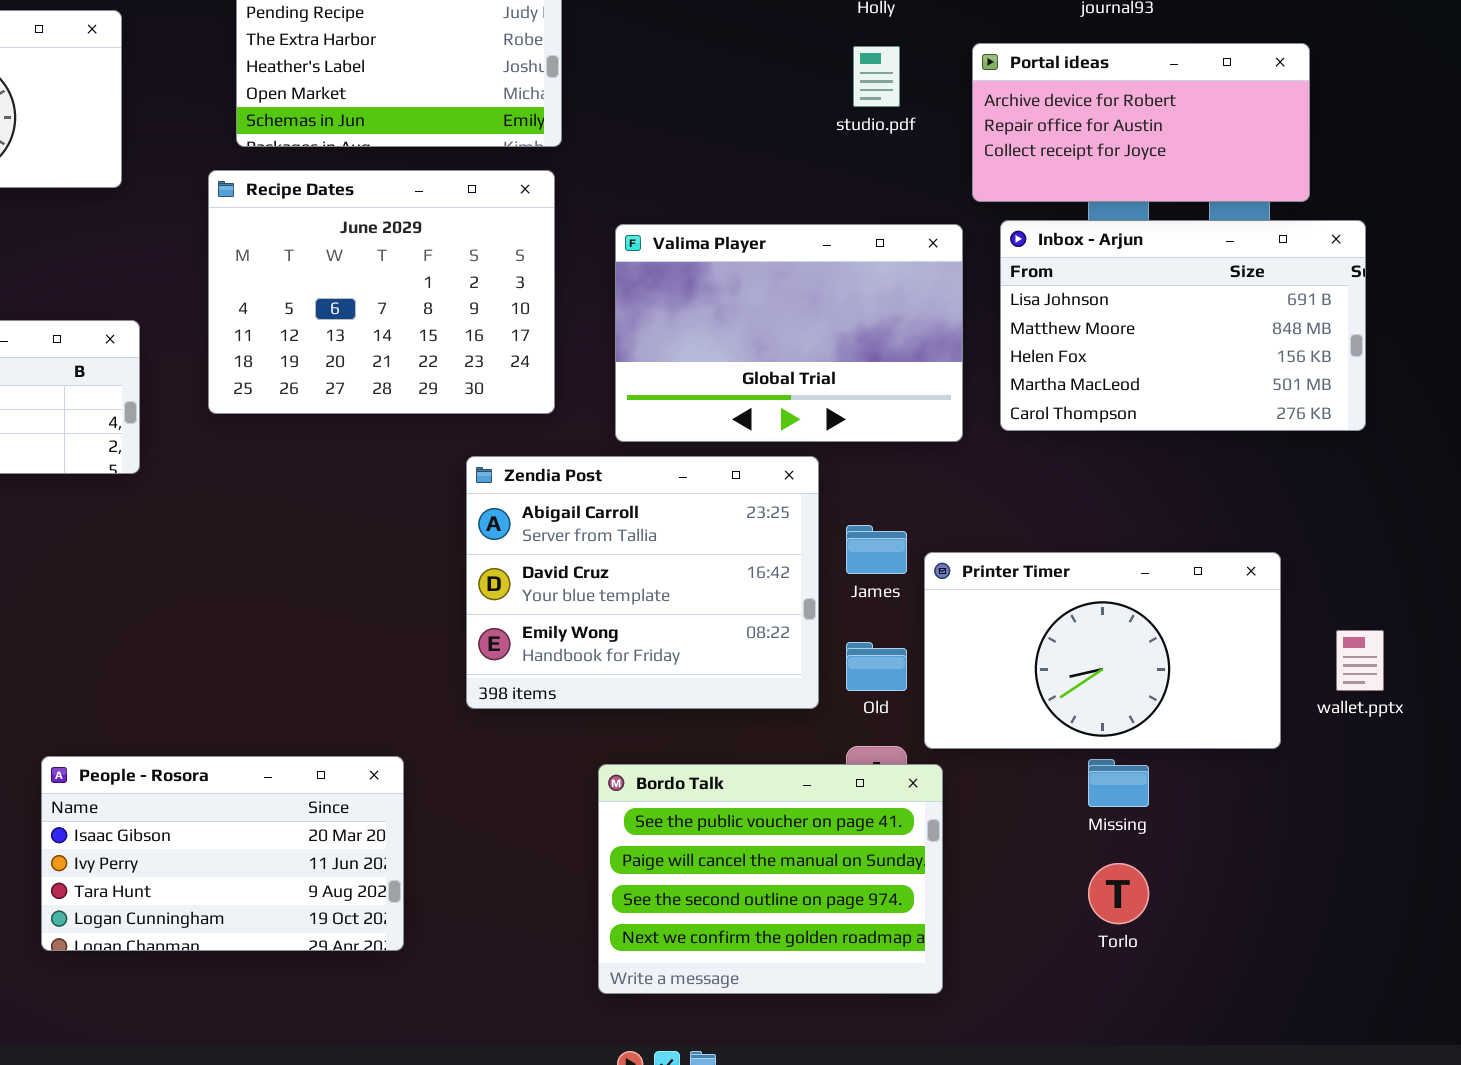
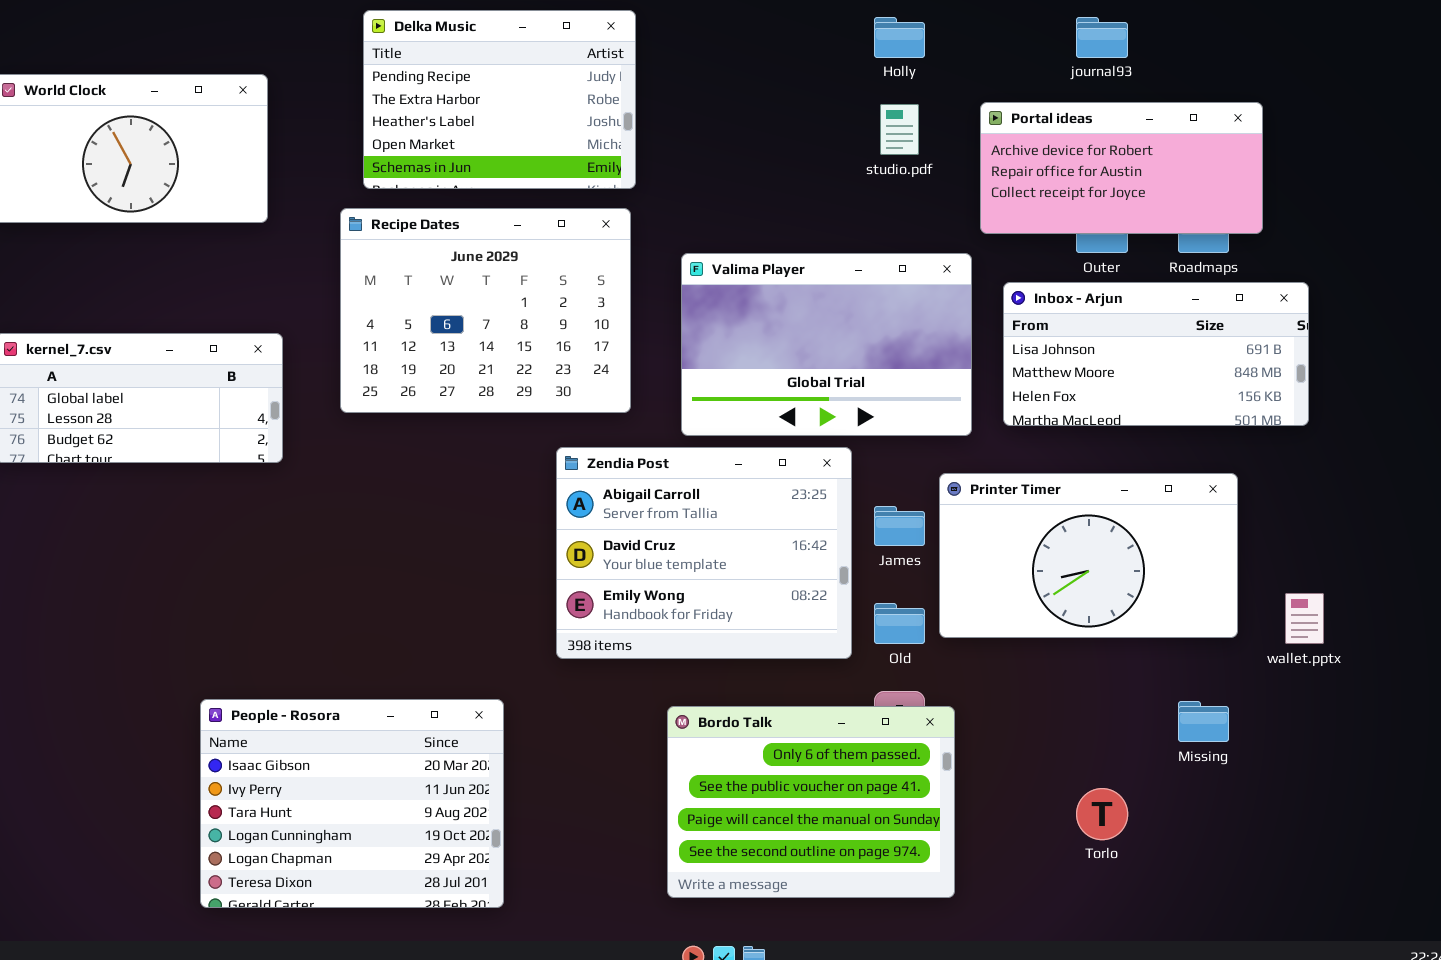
Inbox - Arjun: [1000,220,1366,431] -> [1003,282,1309,426], resized
Printer Timer: [924,552,1281,749] -> [939,473,1238,638], moved
People - Rosora: [41,756,404,951] -> [200,699,504,908], resized
Missing: [1088,759,1149,807] -> [1178,701,1229,742], moved
Bordo Talk: [598,764,943,994] -> [667,706,955,898], scrolled up 1 row

